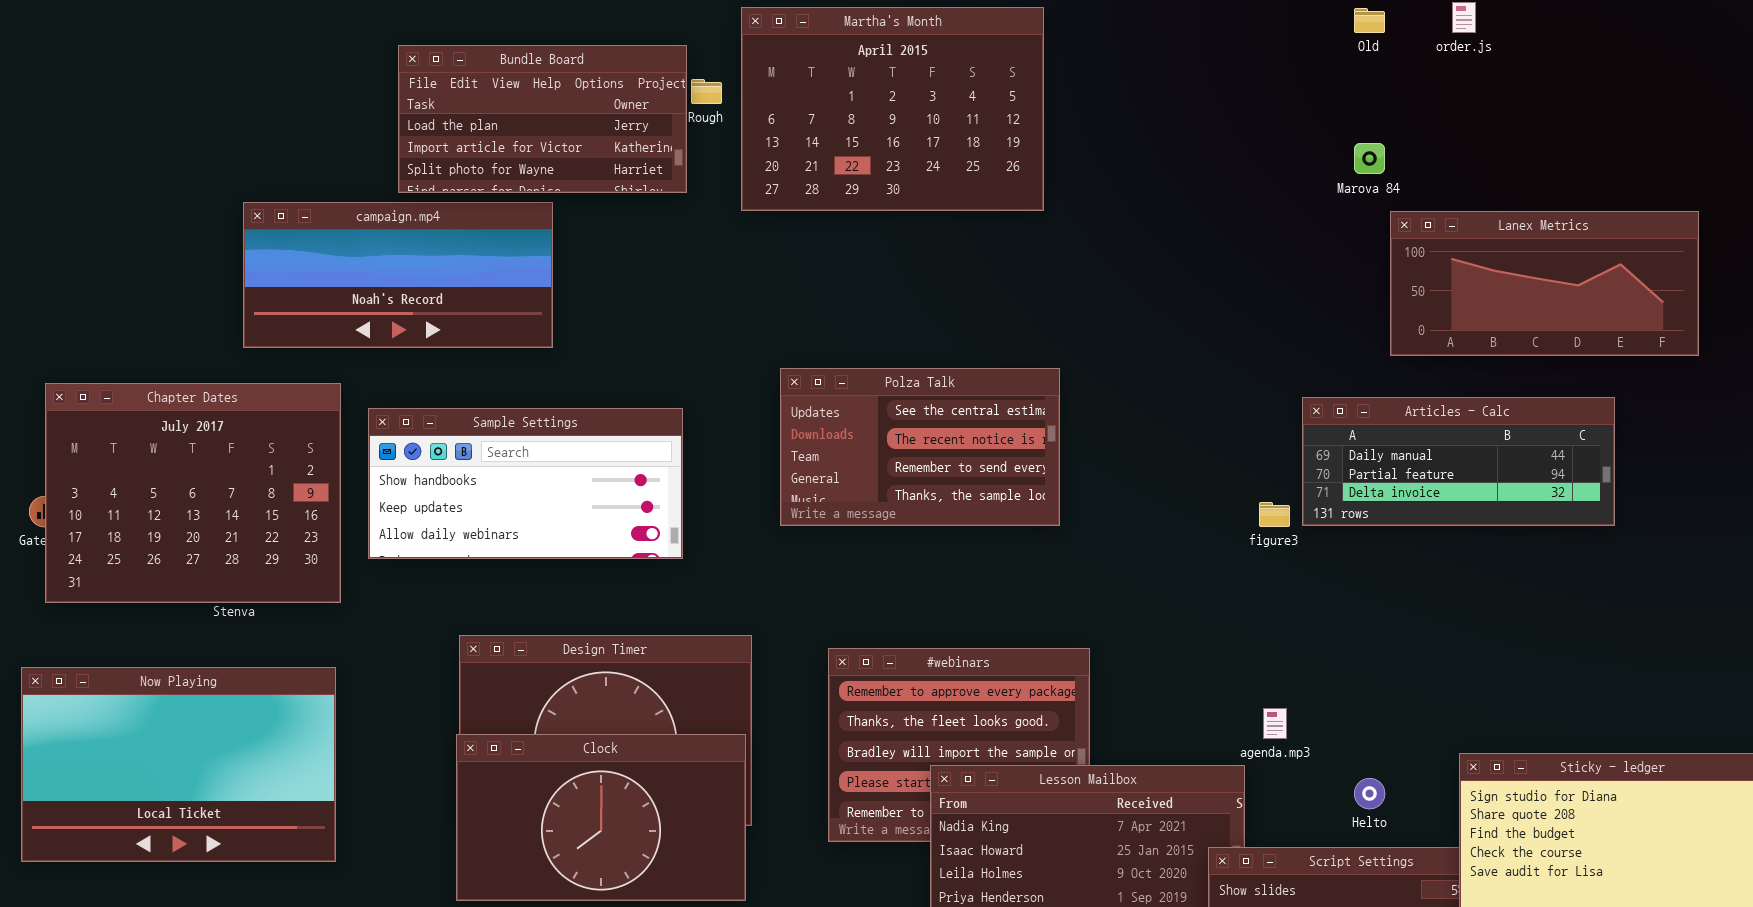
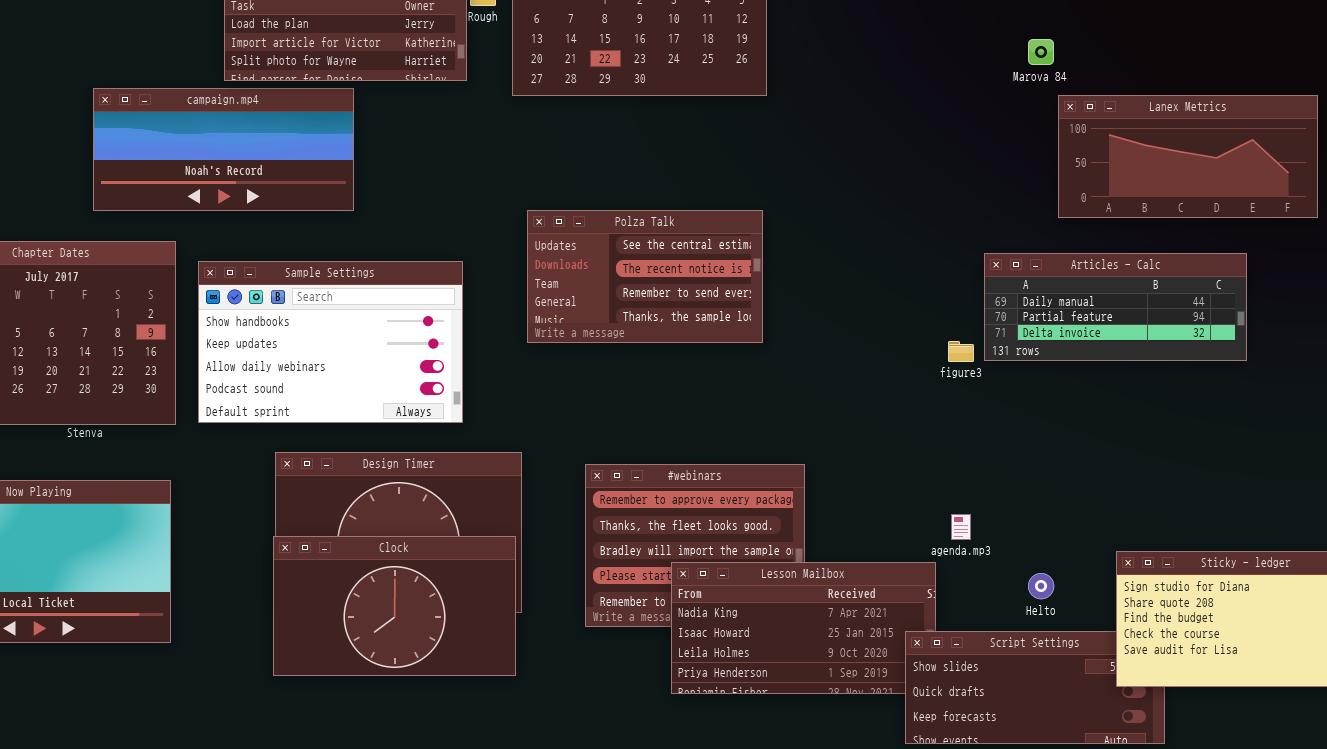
Polza Talk: [780,368,1060,526] -> [527,210,763,343], moved
Sample Settings: [368,408,683,559] -> [198,261,463,423], resized

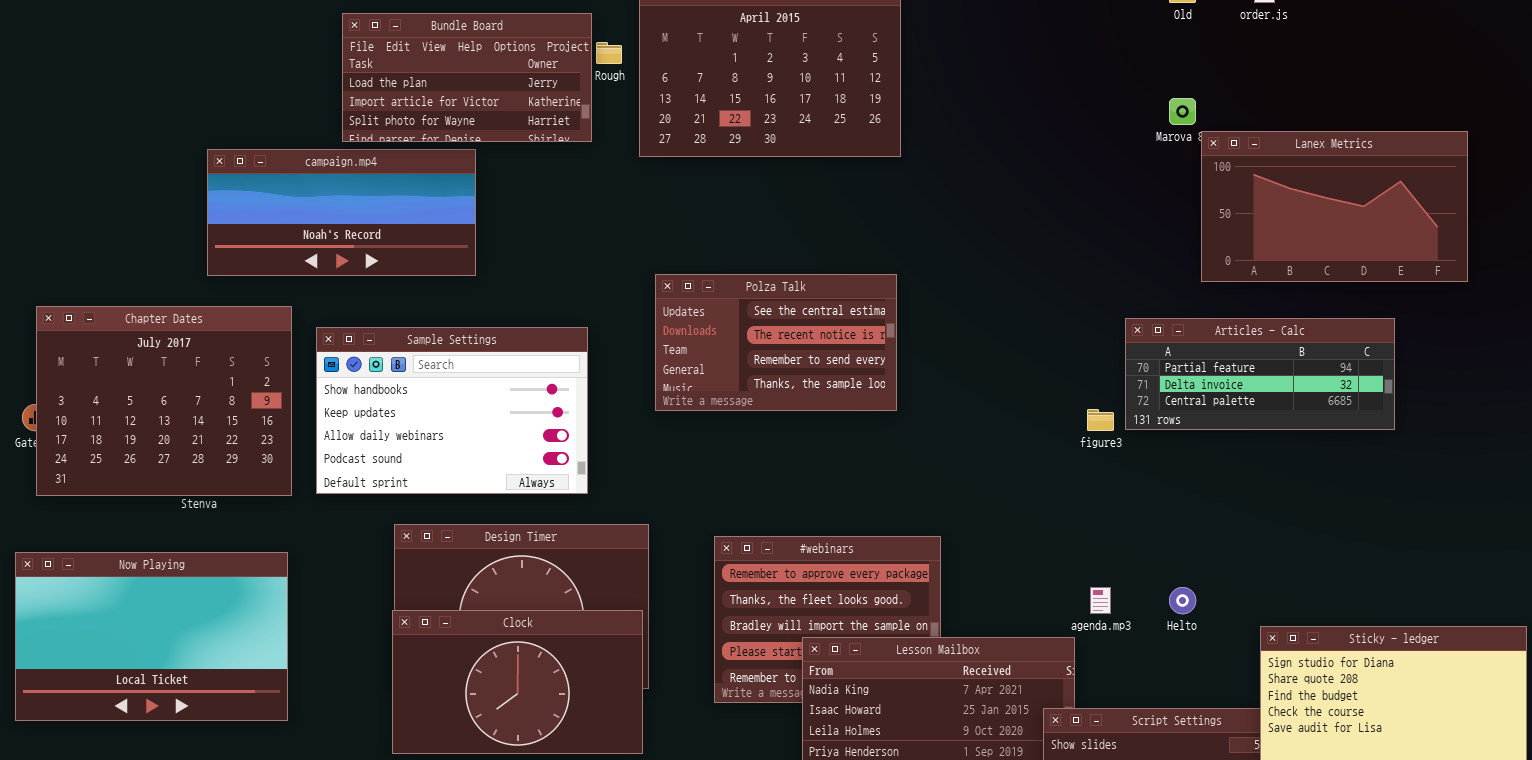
Lanex Metrics: [1058,95,1318,218] -> [1201,131,1468,282], resized
Articles - Calc: [984,253,1247,361] -> [1125,318,1395,430], scrolled down 1 row
Helto: [1028,573,1054,599] -> [1169,587,1196,614], moved

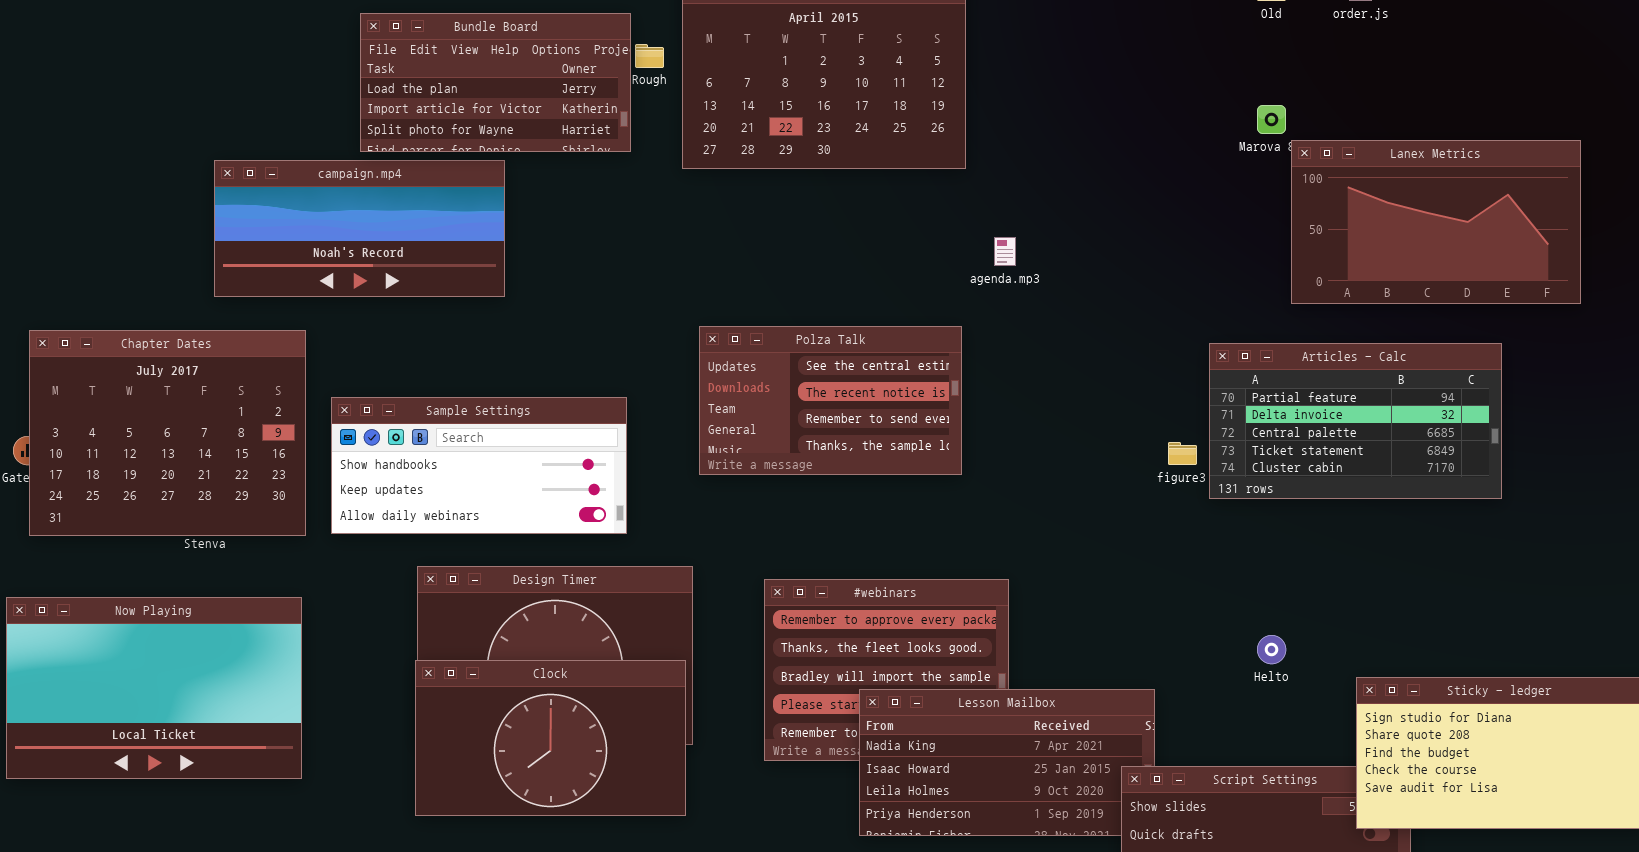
Polza Talk: [655,274,897,411] -> [699,326,962,475], moved
Articles - Calc: [1125,318,1395,430] -> [1209,343,1502,499], resized
Sample Settings: [316,327,588,494] -> [331,397,627,534], resized
agenda.mp3: [1090,587,1111,614] -> [994,237,1016,266], moved

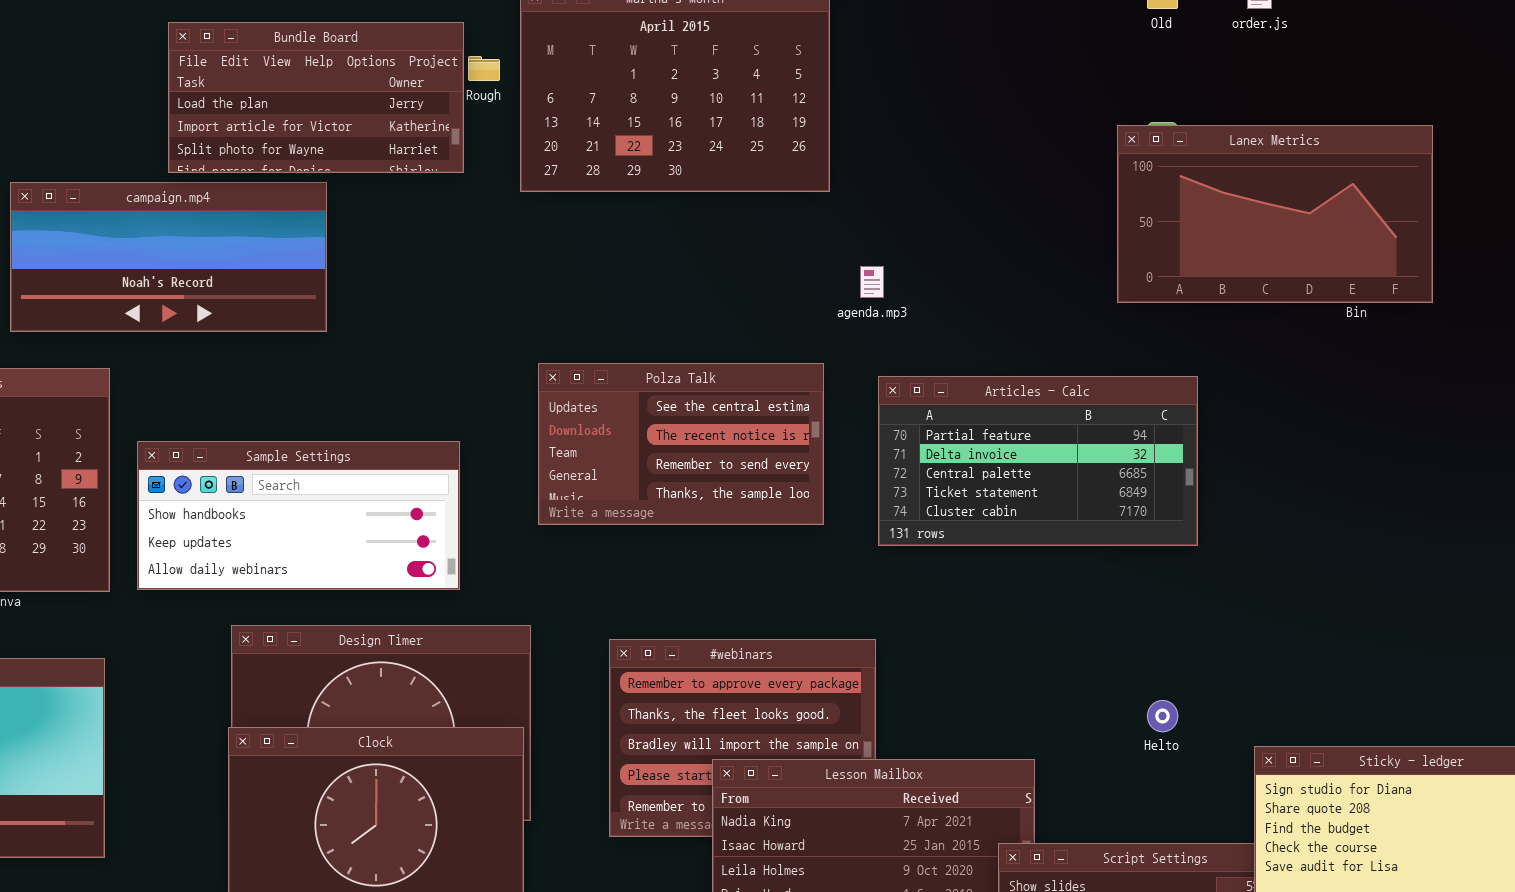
Lanex Metrics: [1291,140,1581,304] -> [1117,125,1433,303], moved
Articles - Calc: [1209,343,1502,499] -> [878,376,1198,546], moved

